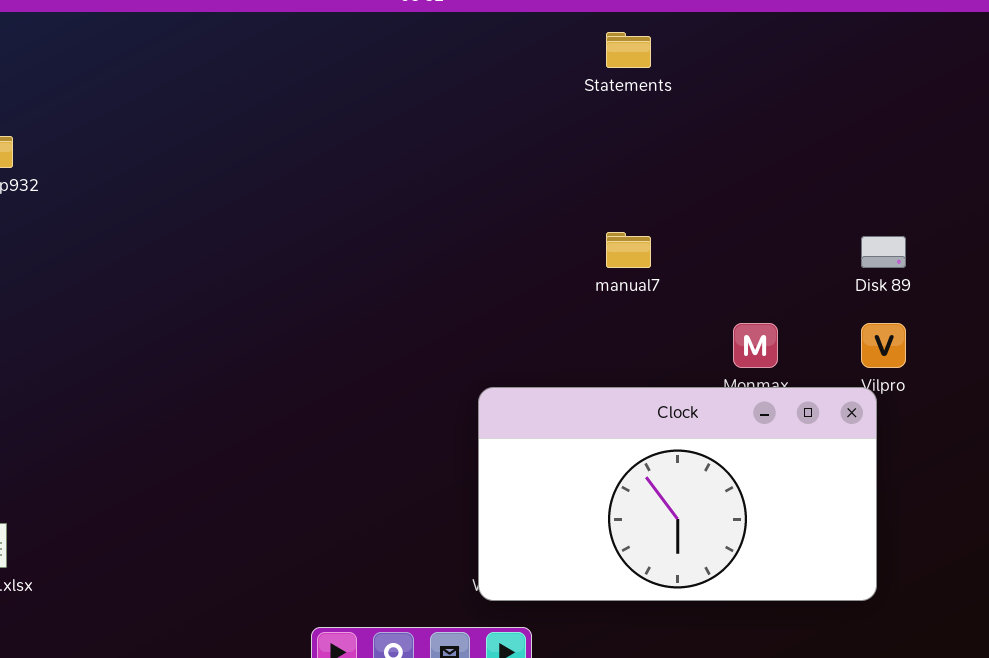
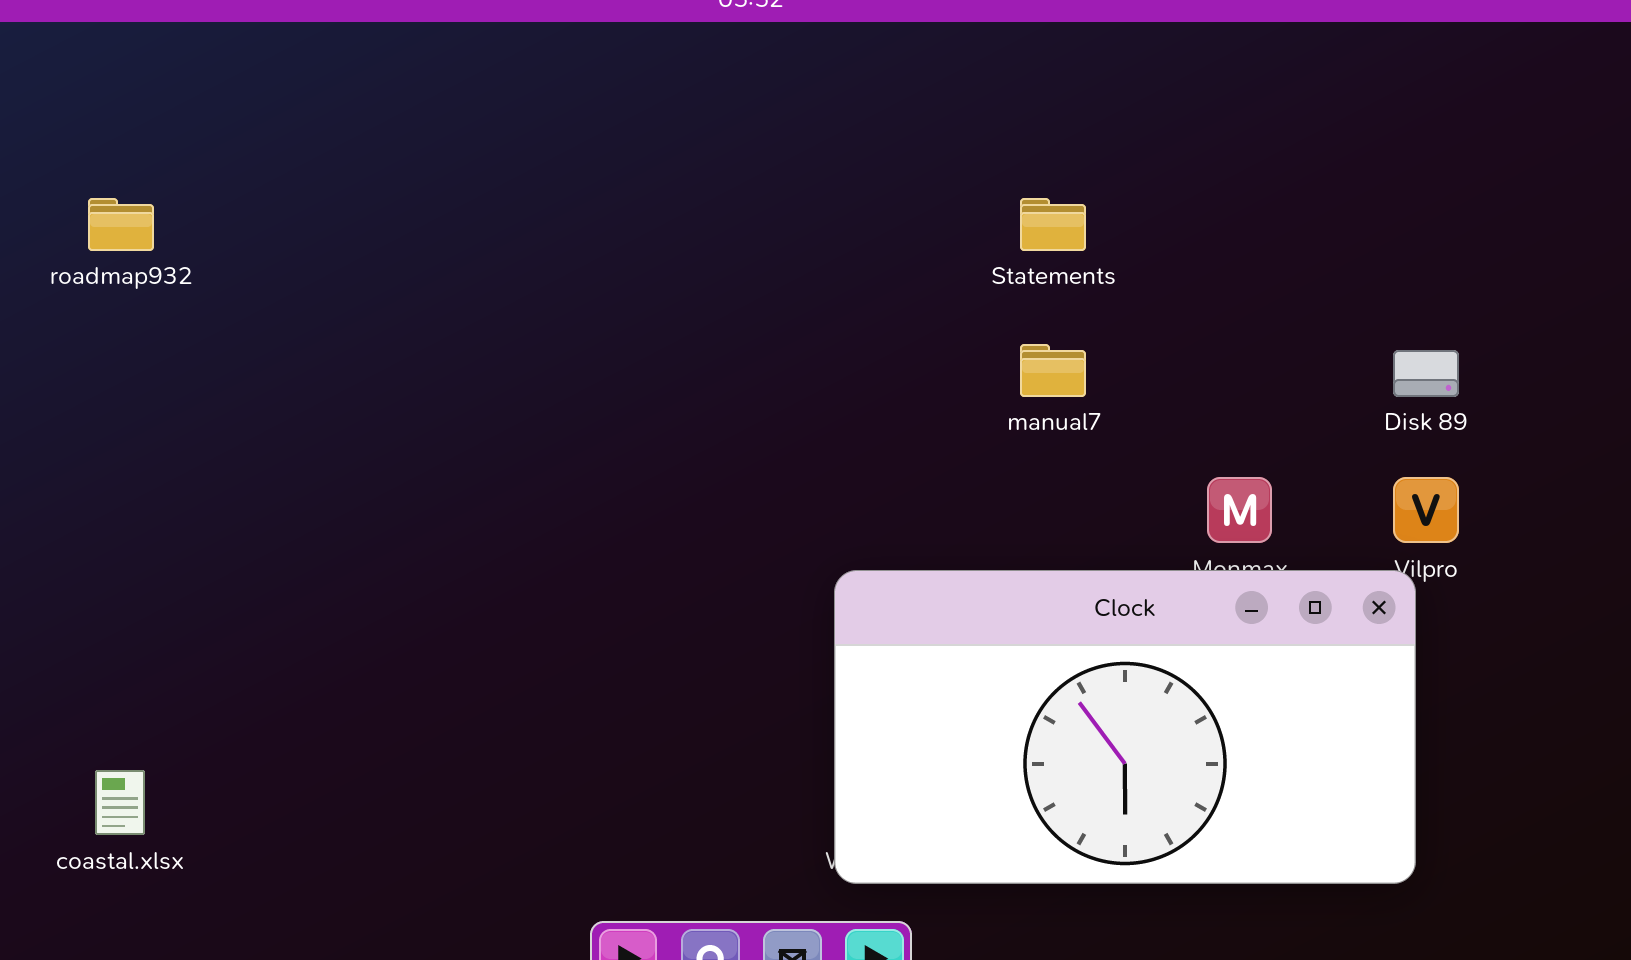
Statements: [606,32,651,68] -> [1020,198,1086,251], moved

